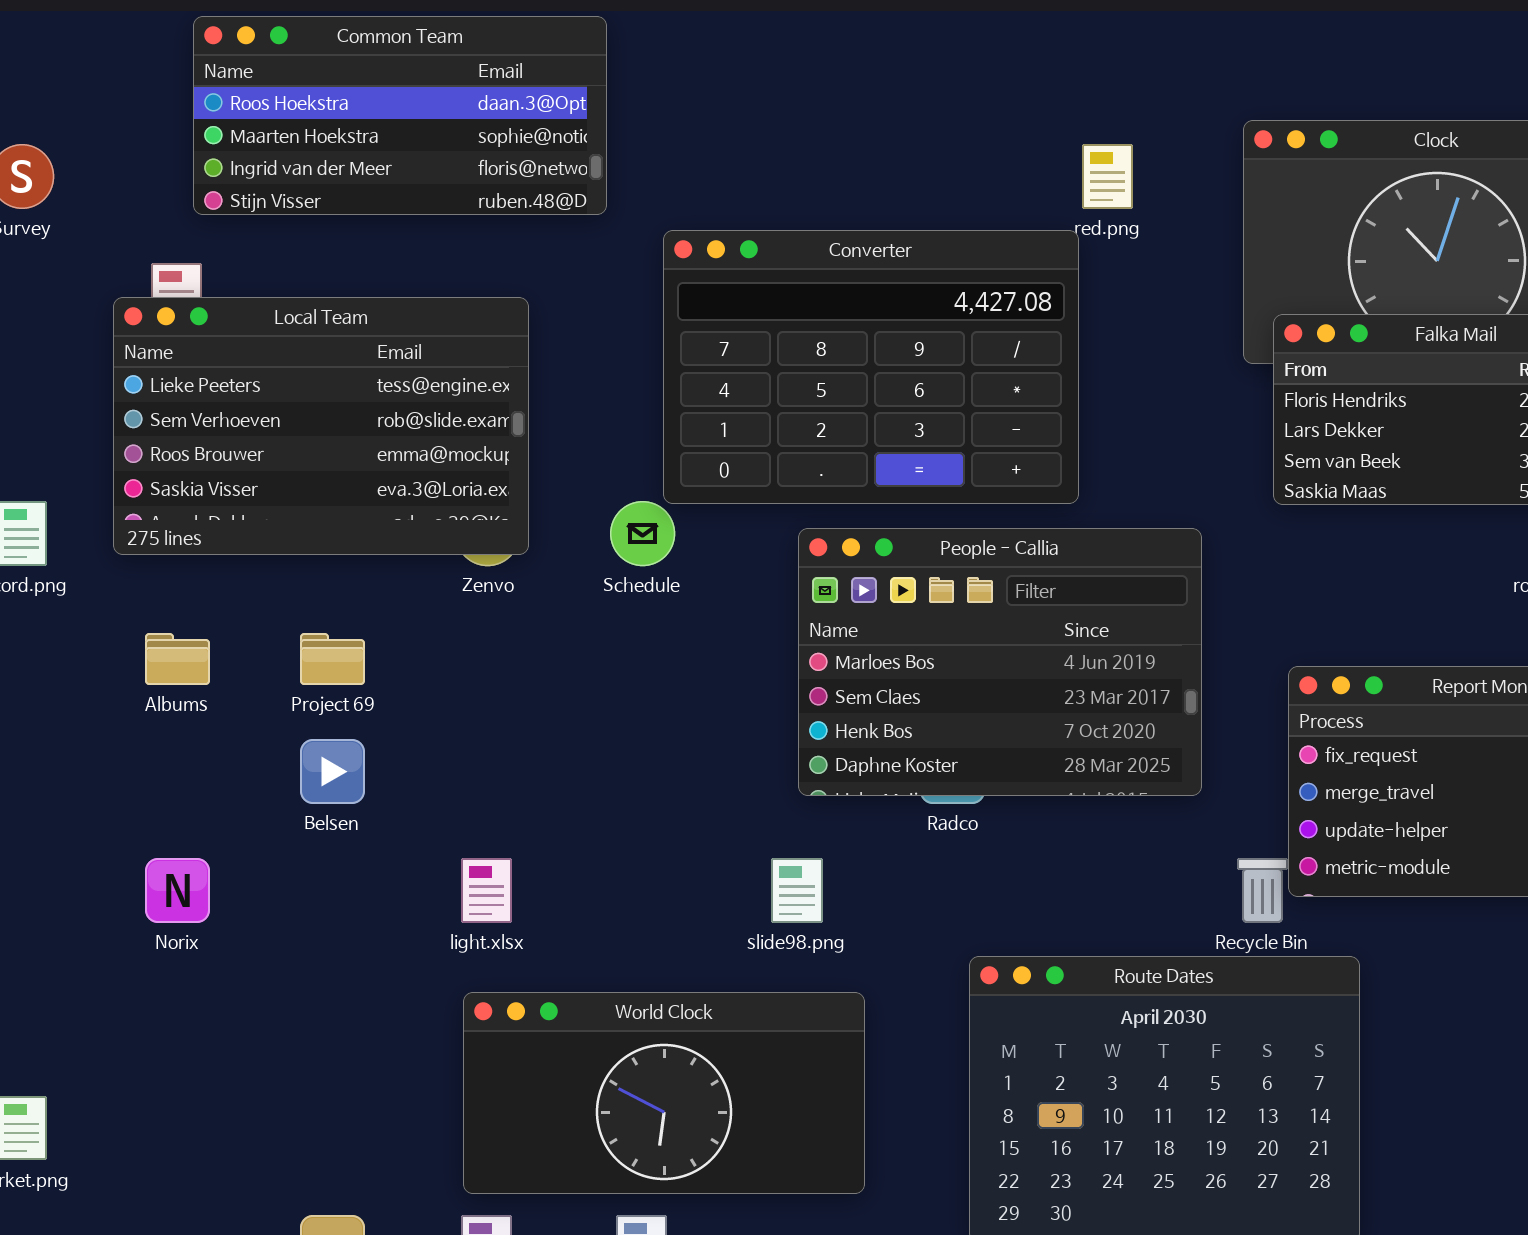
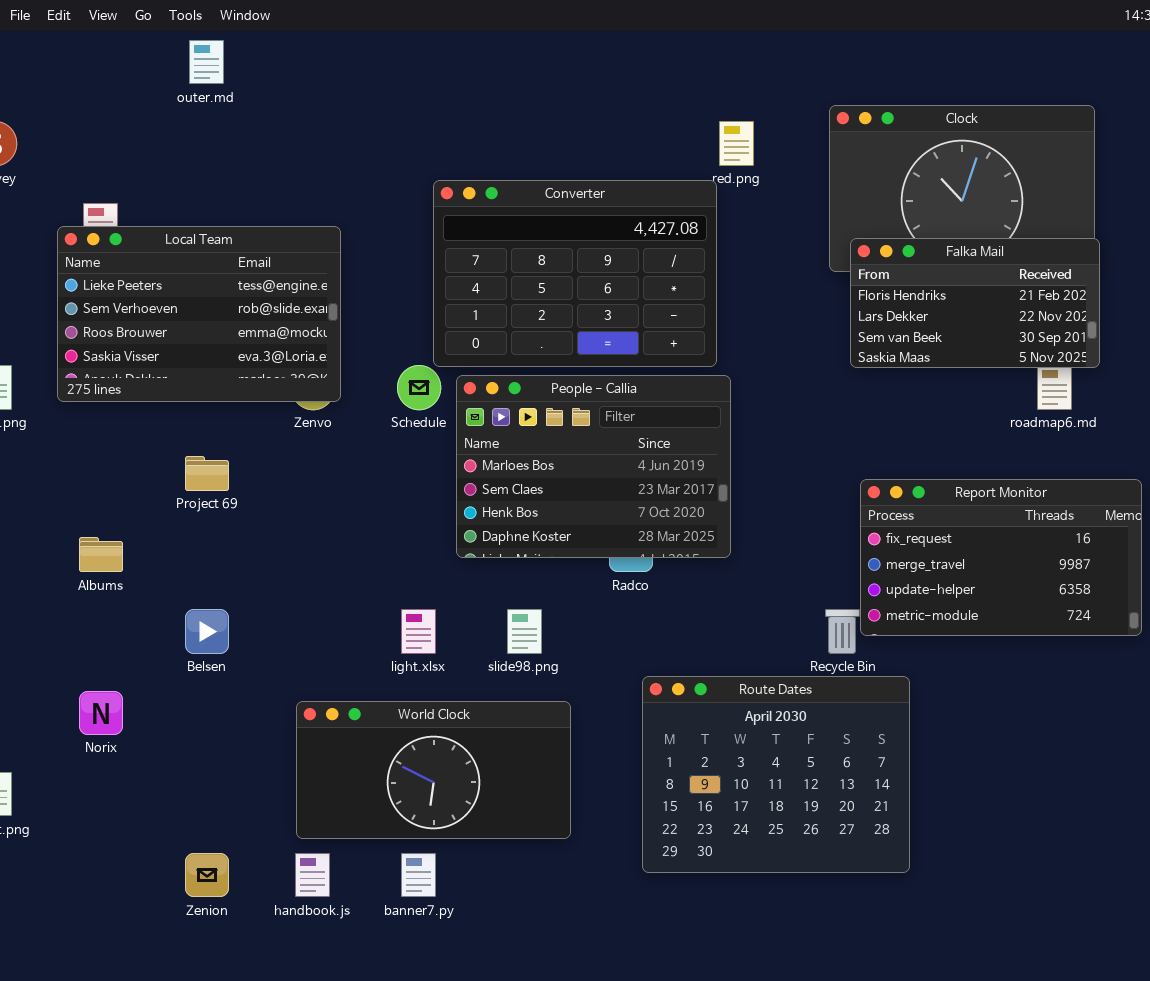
Common Team: [193,16,607,215] -> none, closed
People - Callia: [798,528,1202,796] -> [456,375,731,558], moved
Albums: [145,633,210,685] -> [79,537,123,572], moved
Belsen: [300,739,365,804] -> [185,609,229,654], moved
Norix: [145,858,210,923] -> [79,691,123,735], moved
light.xlsx: [461,858,512,923] -> [401,609,436,654], moved

